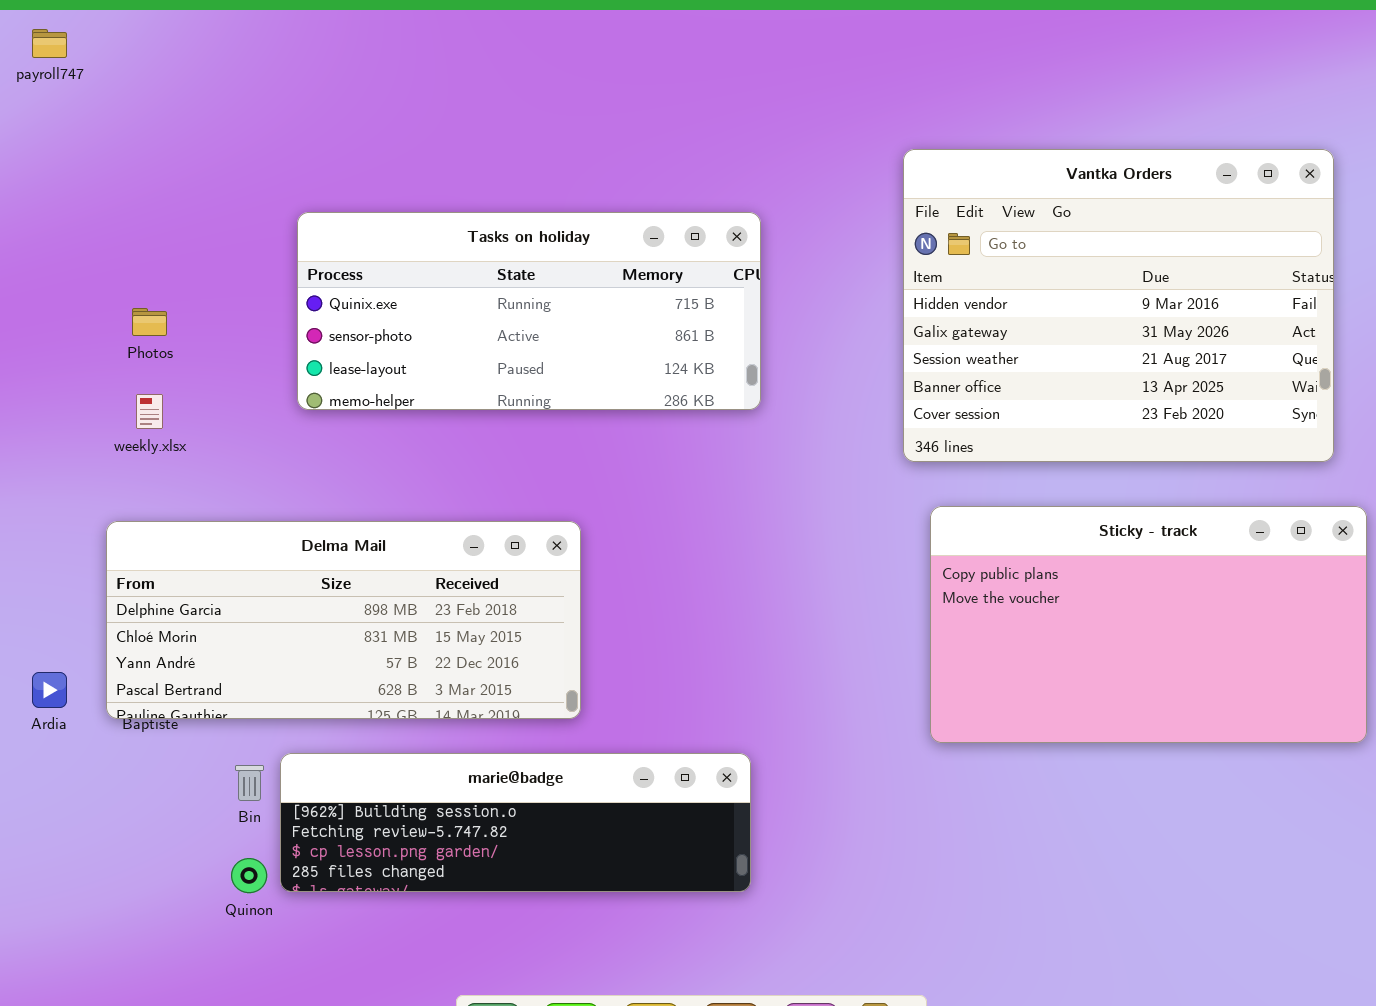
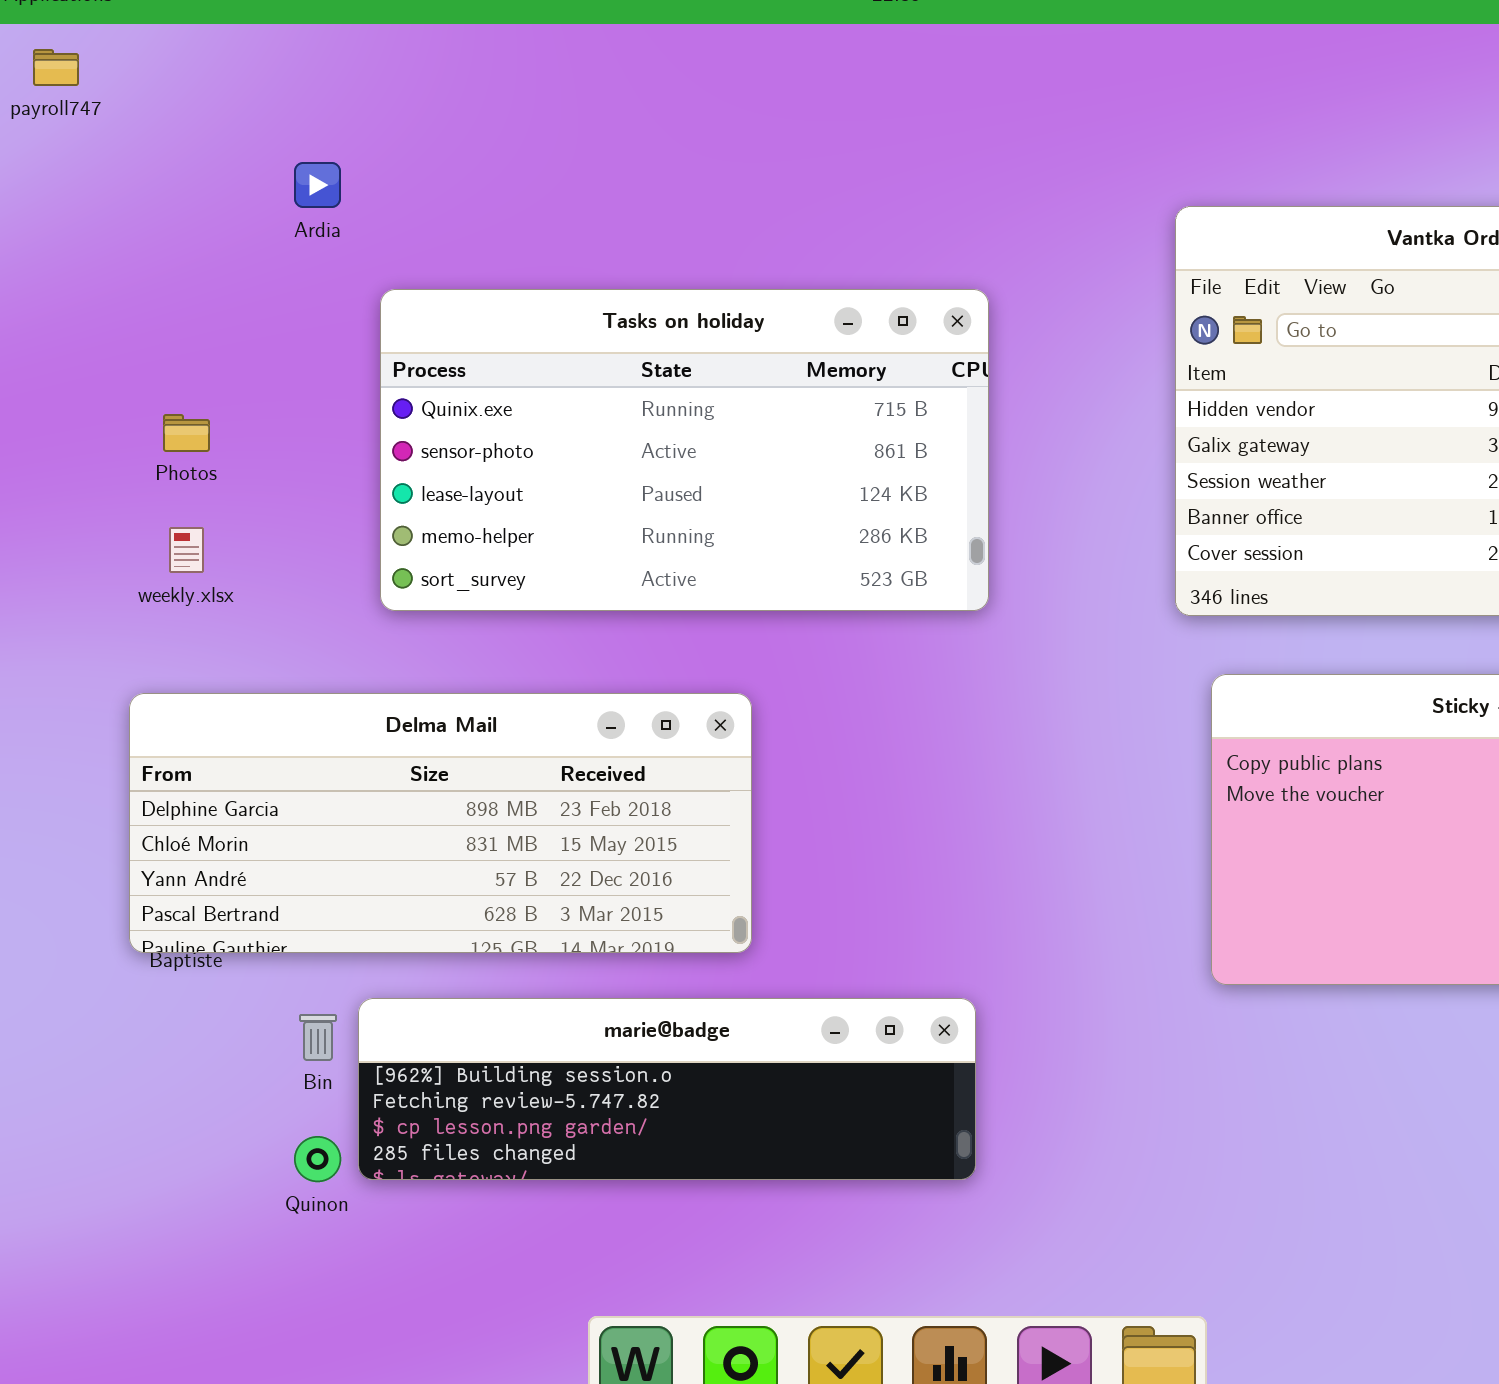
Tasks on holiday: [297,212,761,410] -> [380,289,989,611], resized
Ardia: [32,672,67,708] -> [294,162,341,208], moved

